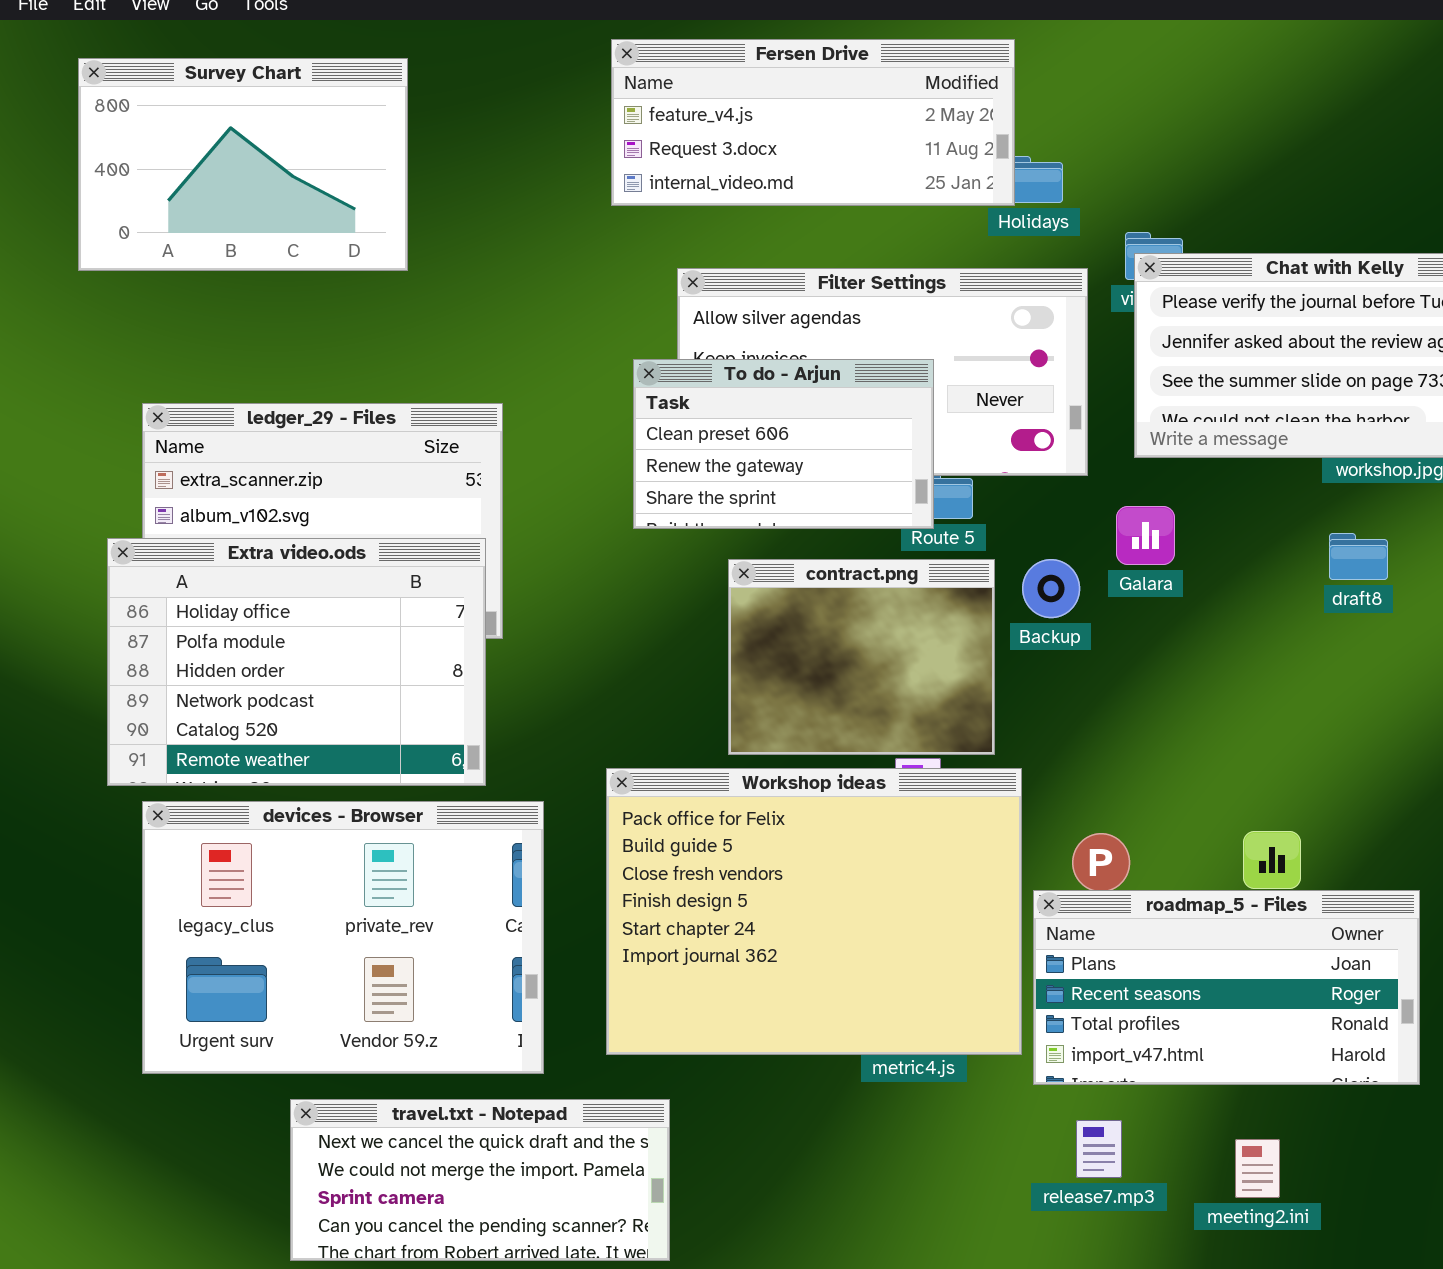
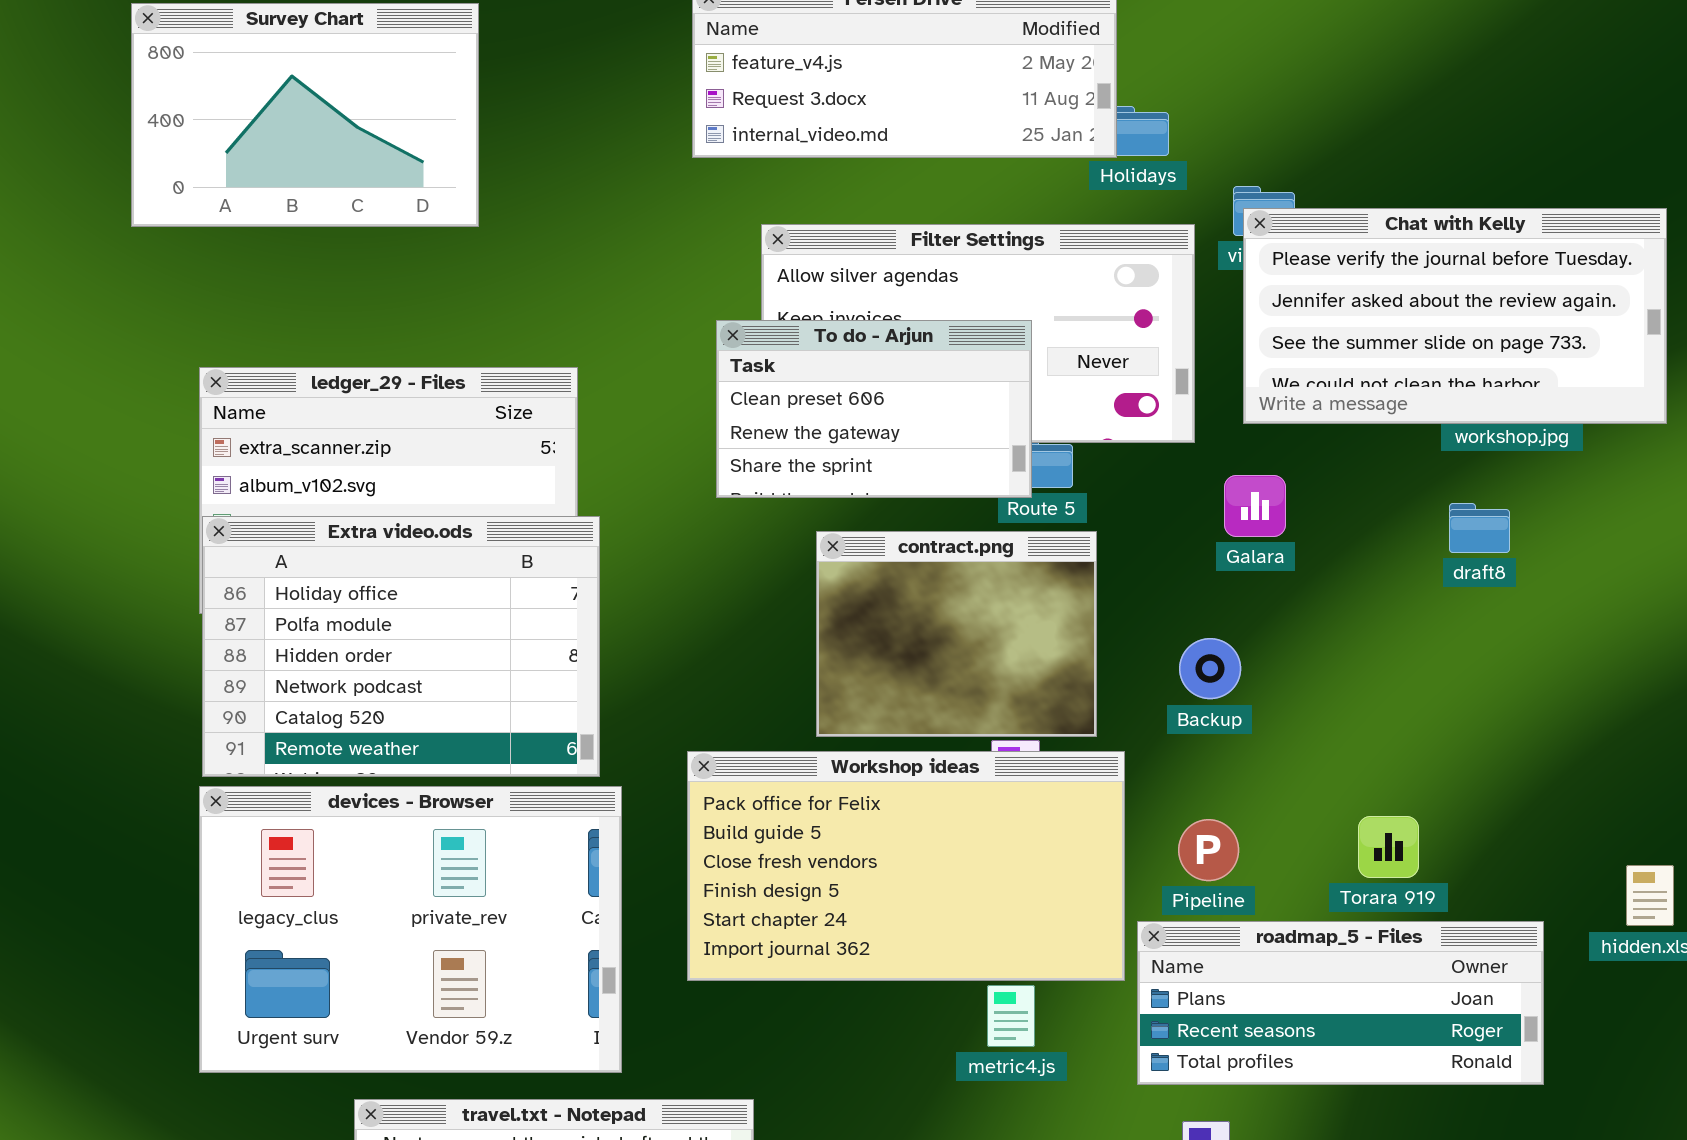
Extra video.ods: [107,538,486,786] -> [202,516,600,777], moved
Backup: [1022,559,1080,618] -> [1179,638,1241,699], moved
Workshop ideas: [606,768,1022,1055] -> [687,751,1125,981], resized
roadmap_5 - Files: [1033,890,1420,1085] -> [1137,921,1544,1085], resized

